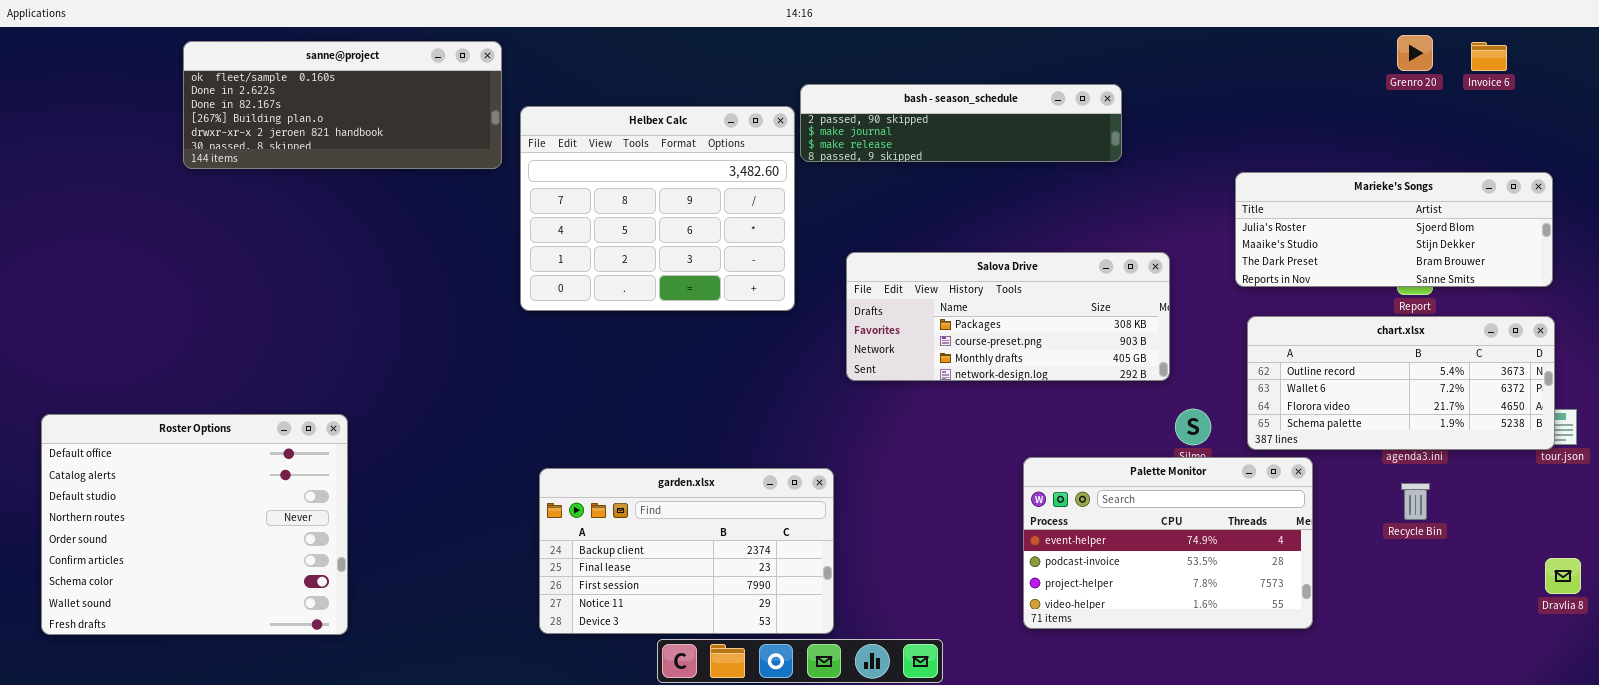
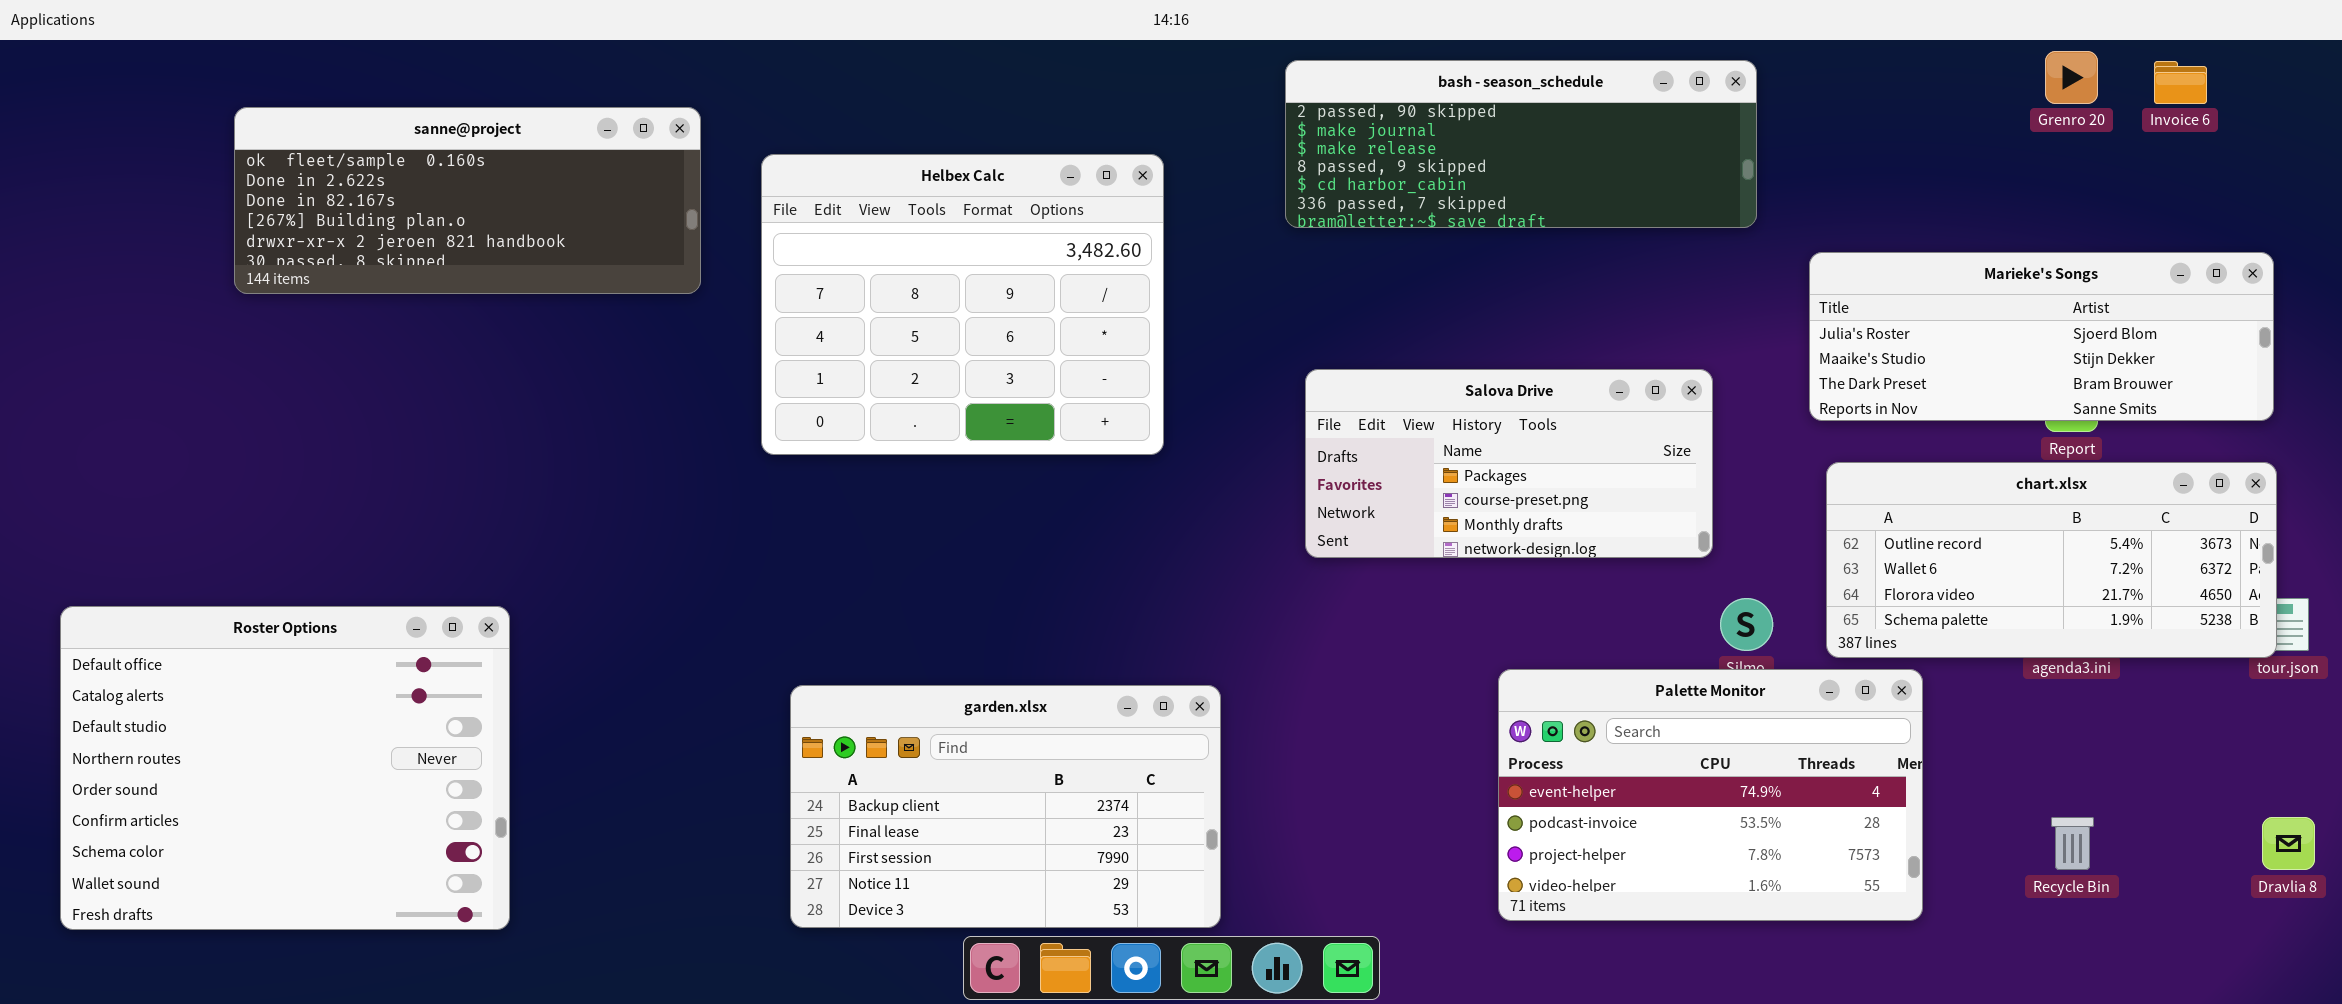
sanne@project: [183,41,502,169] -> [234,107,701,294], moved
bash - season_schedule: [800,84,1122,162] -> [1285,60,1757,228], moved, resized
Salova Drive: [846,252,1170,381] -> [1305,369,1713,558], resized
Recycle Bin: [1401,483,1430,520] -> [2051,817,2094,870], moved

